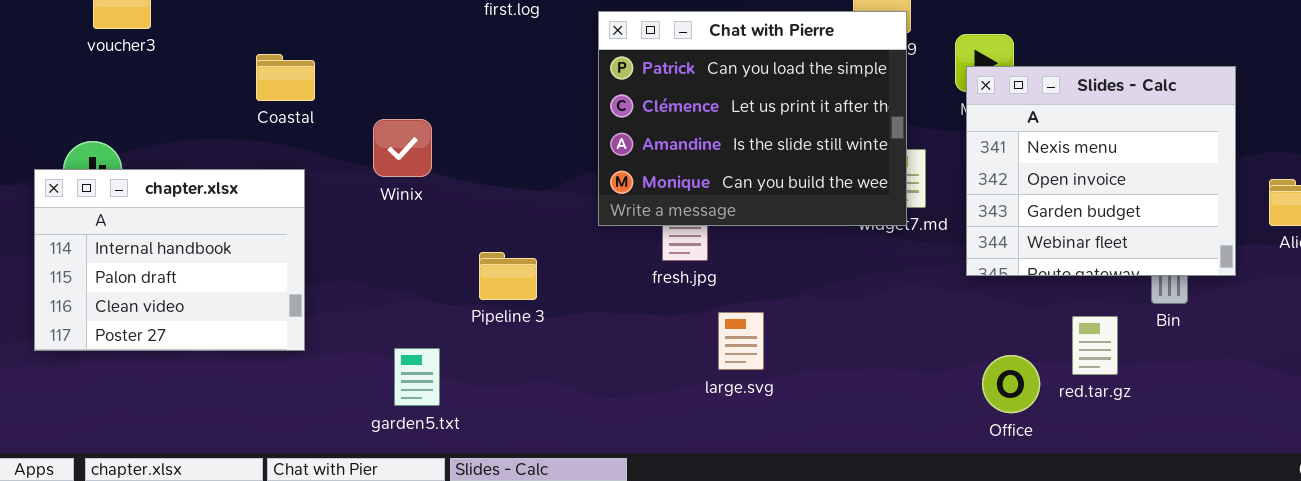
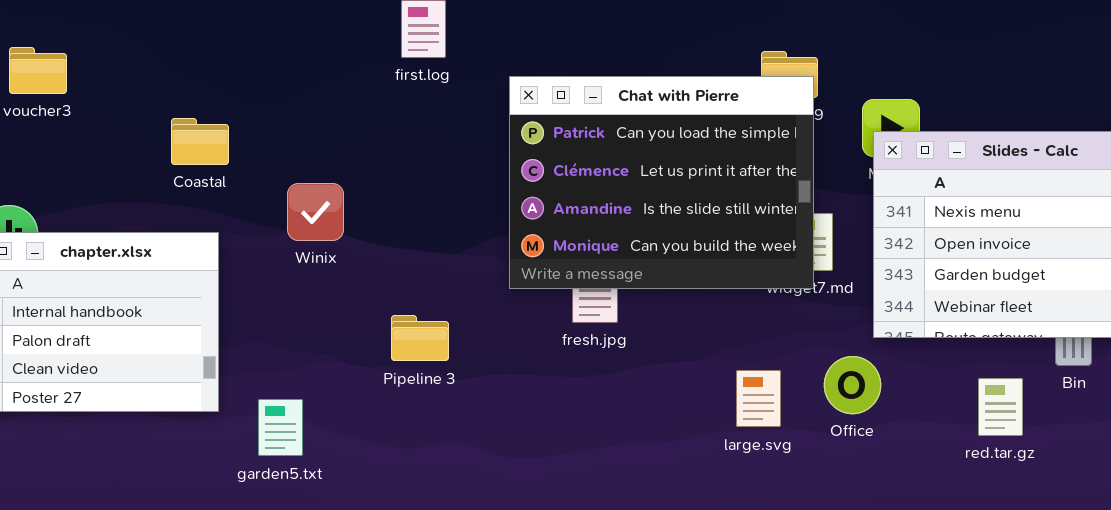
large.svg: [718,312,764,370] -> [736,370,781,427], moved
garden5.txt: [394,348,440,406] -> [258,399,303,456], moved
Office: [982,355,1040,413] -> [824,356,881,414], moved

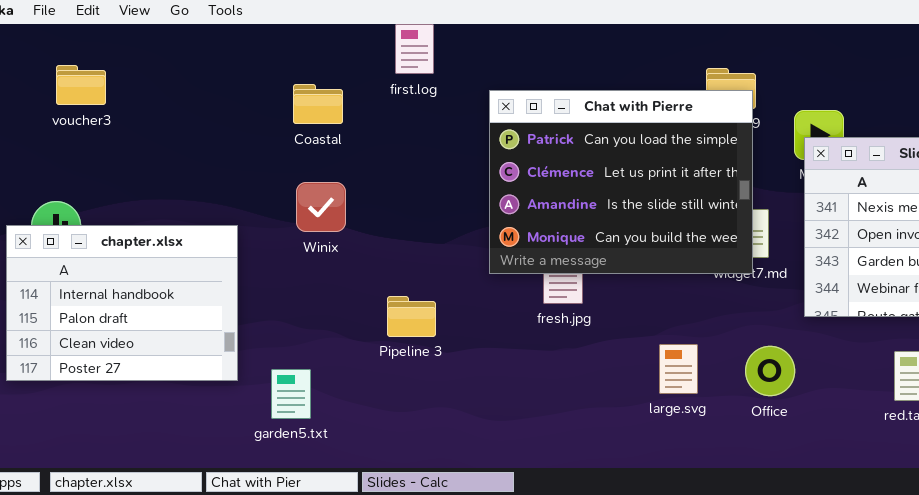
Coastal: [171,118,229,165] -> [293,84,343,124], moved
Office: [824,356,881,414] -> [745,346,795,396], moved
large.svg: [736,370,781,427] -> [659,344,698,394], moved

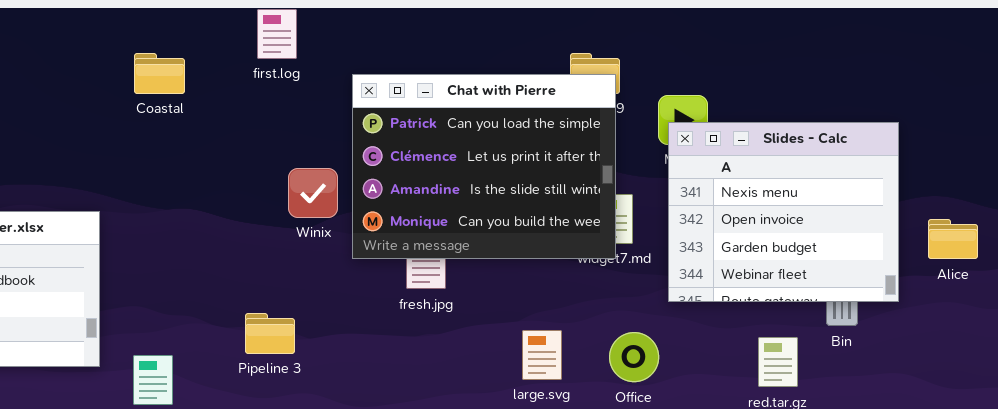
Coastal: [293,84,343,124] -> [134,53,185,94], moved
Winix: [296,182,346,232] -> [288,168,338,218], moved
Pipeline 3: [387,296,436,337] -> [245,313,295,354], moved

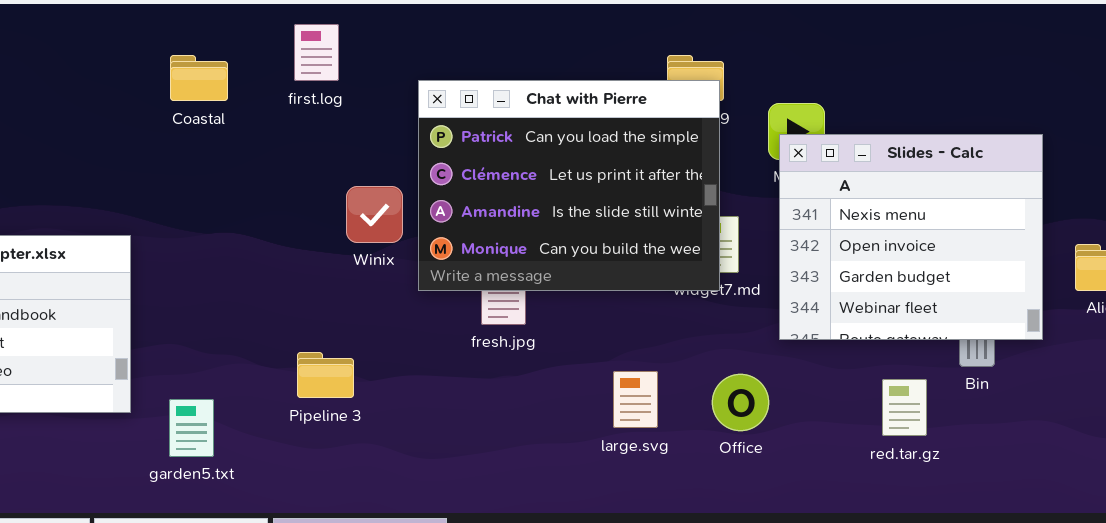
first.log: [257,9,297,59] -> [294,24,339,81], moved

